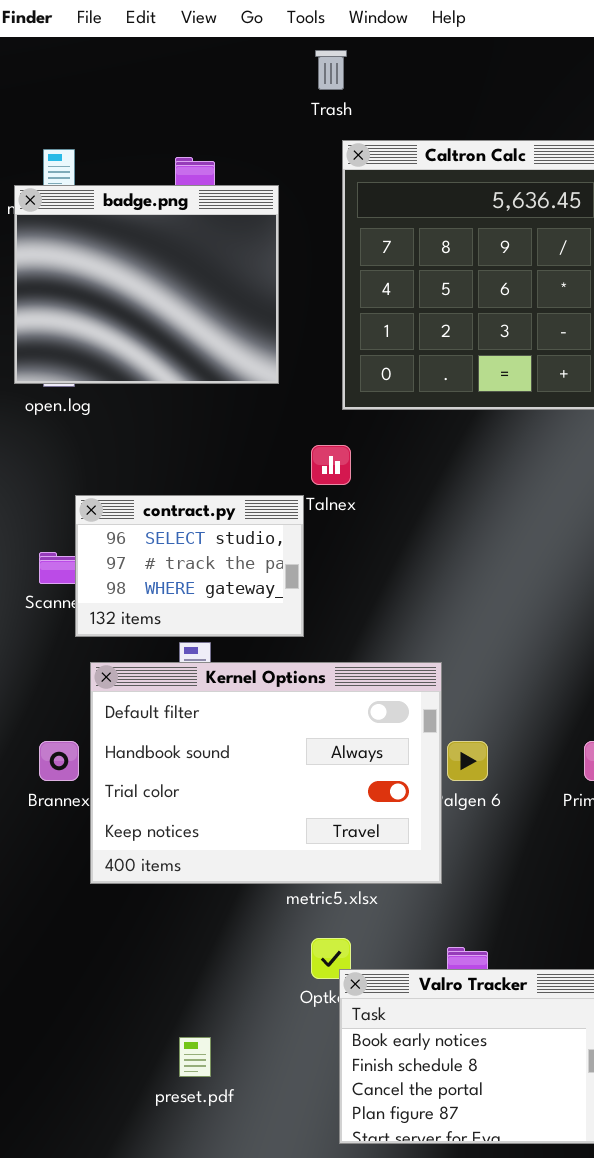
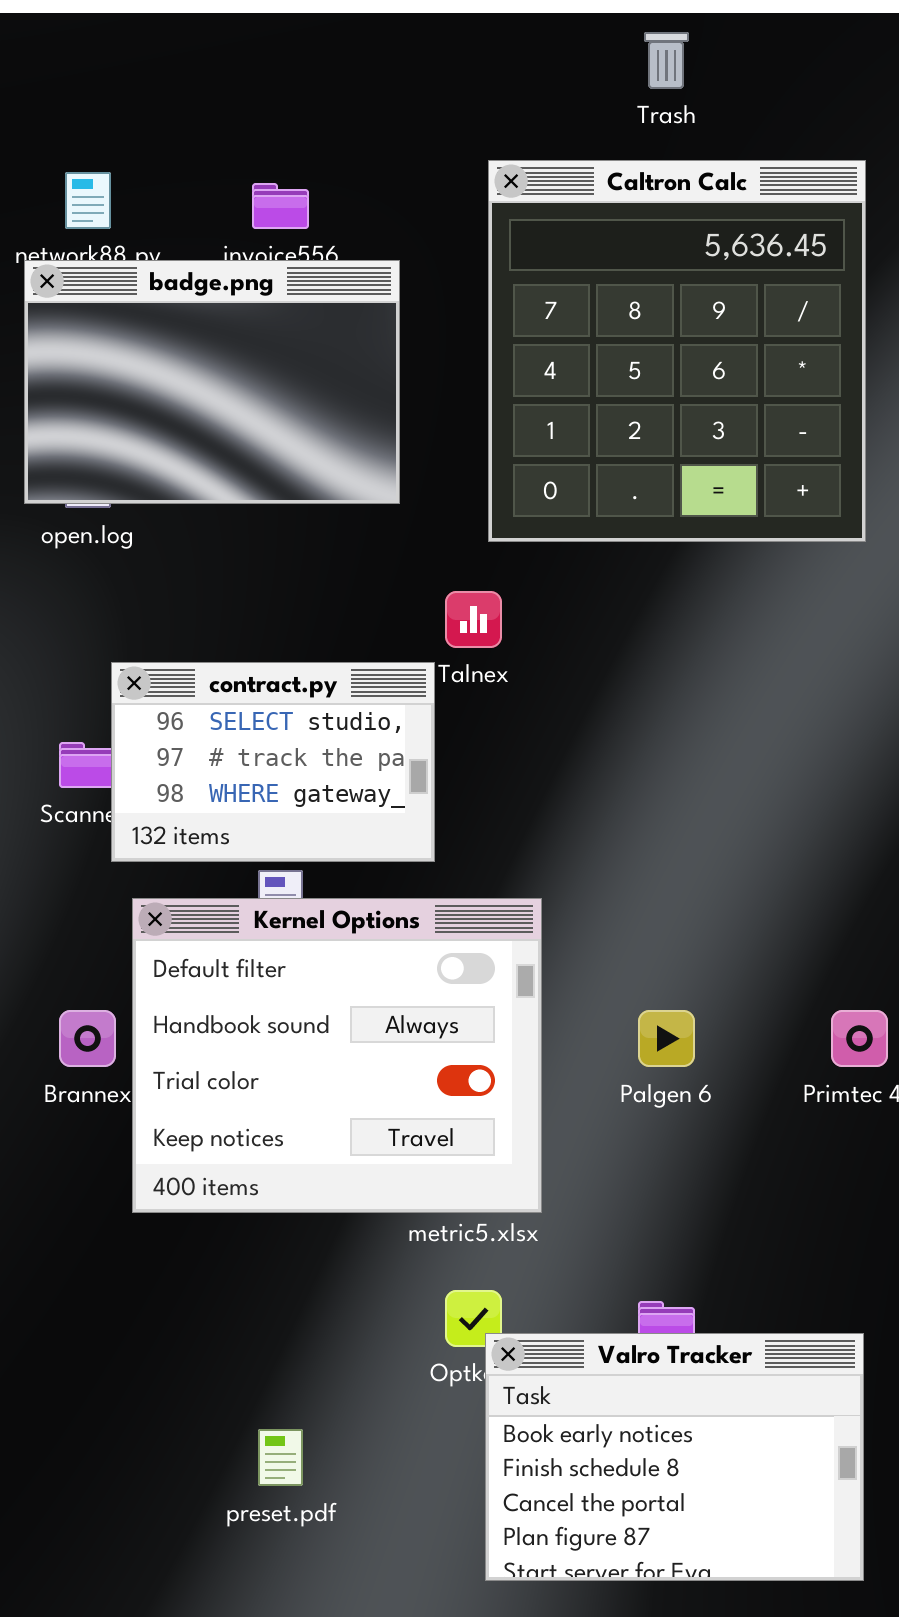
Trash: [315,50,347,90] -> [644,32,689,89], moved
badge.png: [14,185,279,384] -> [24,260,400,504], resized
Kernel Options: [90,662,442,884] -> [132,898,542,1213], resized

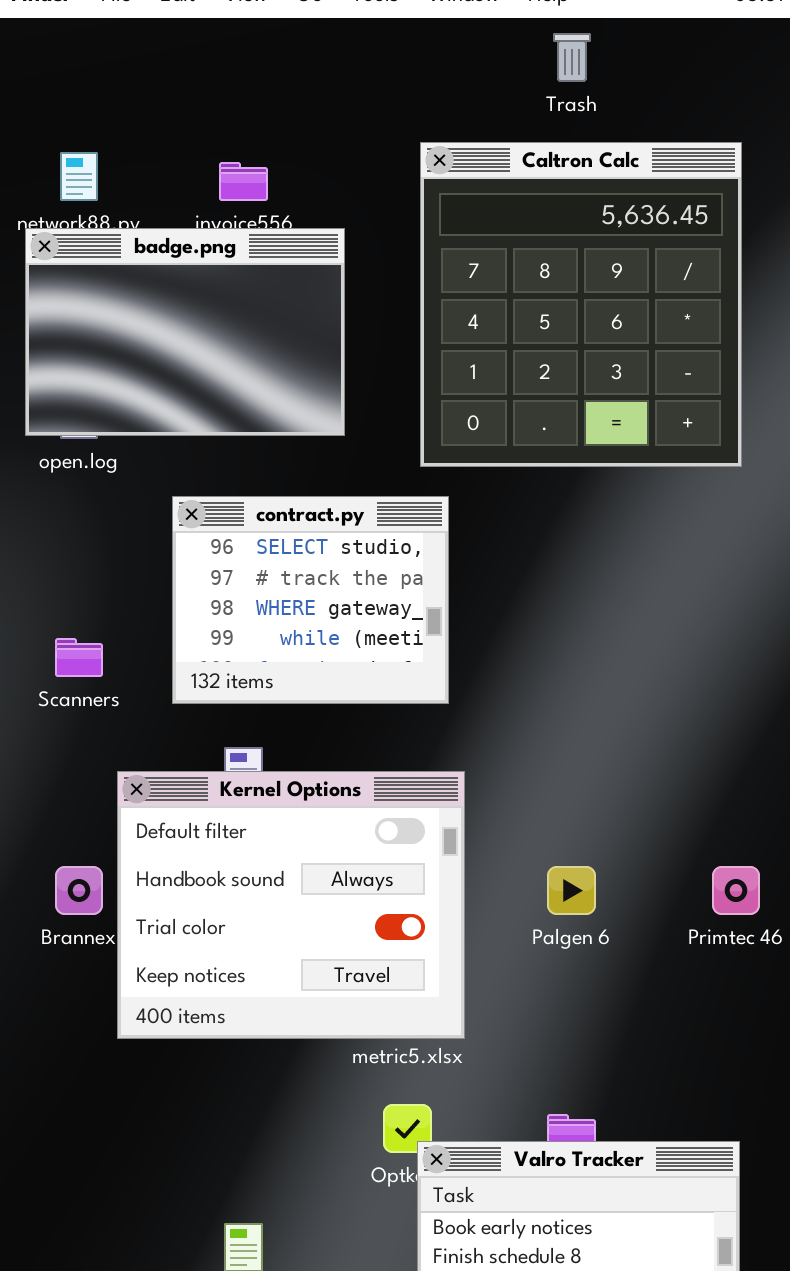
contract.py: [111,662,435,862] -> [172,496,449,704], moved, resized

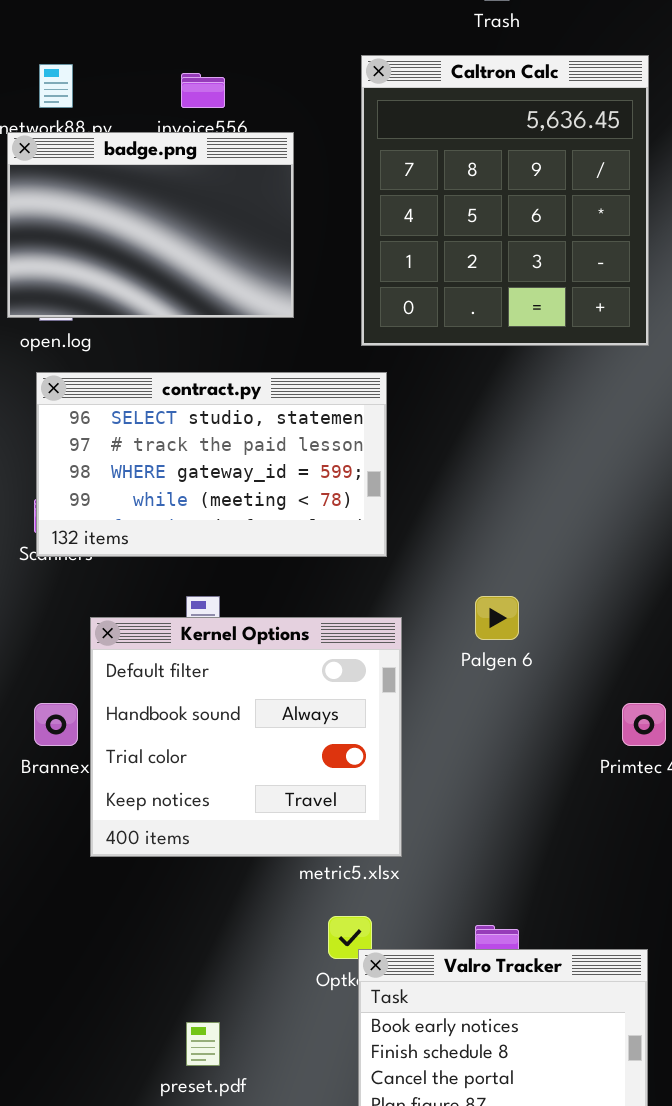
contract.py: [172,496,449,704] -> [36,372,387,557], resized
Palgen 6: [547,866,596,915] -> [475,596,519,640], moved

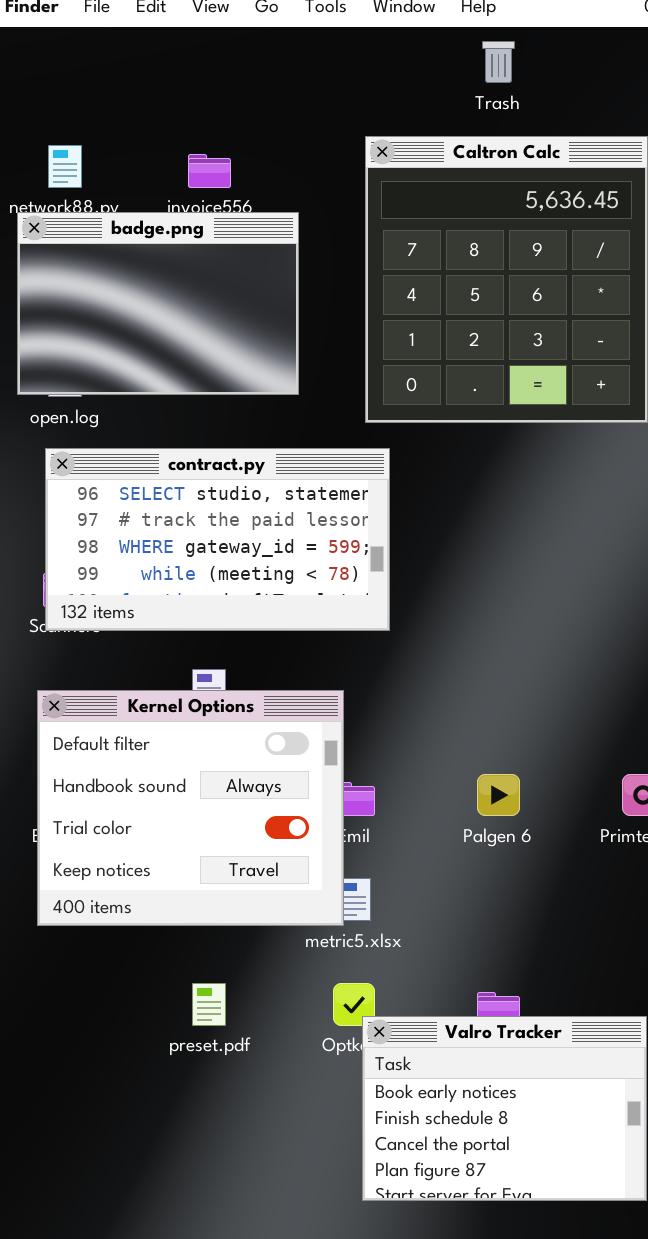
Palgen 6: [475,596,519,640] -> [477,774,520,816], moved
Kernel Options: [90,617,402,857] -> [37,690,344,926], moved
preset.pdf: [186,1022,220,1066] -> [192,983,226,1026], moved

